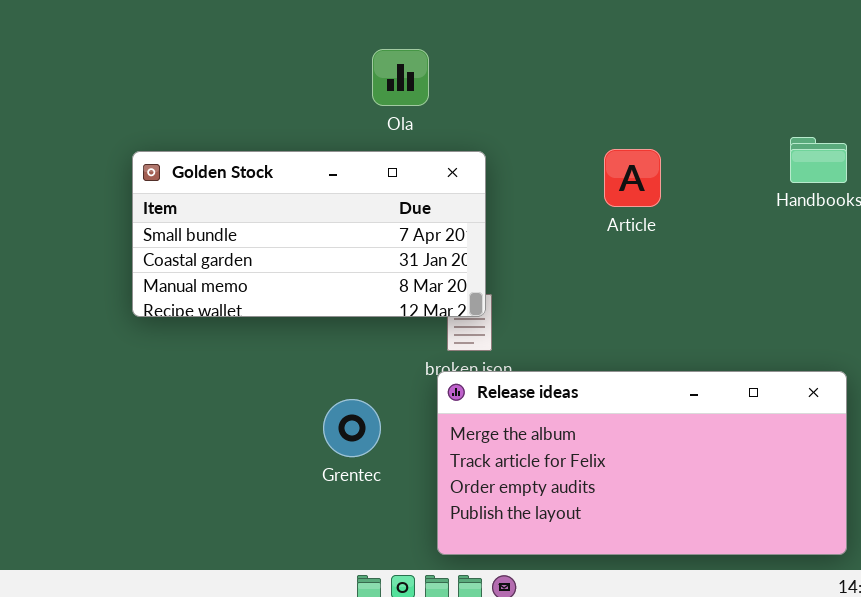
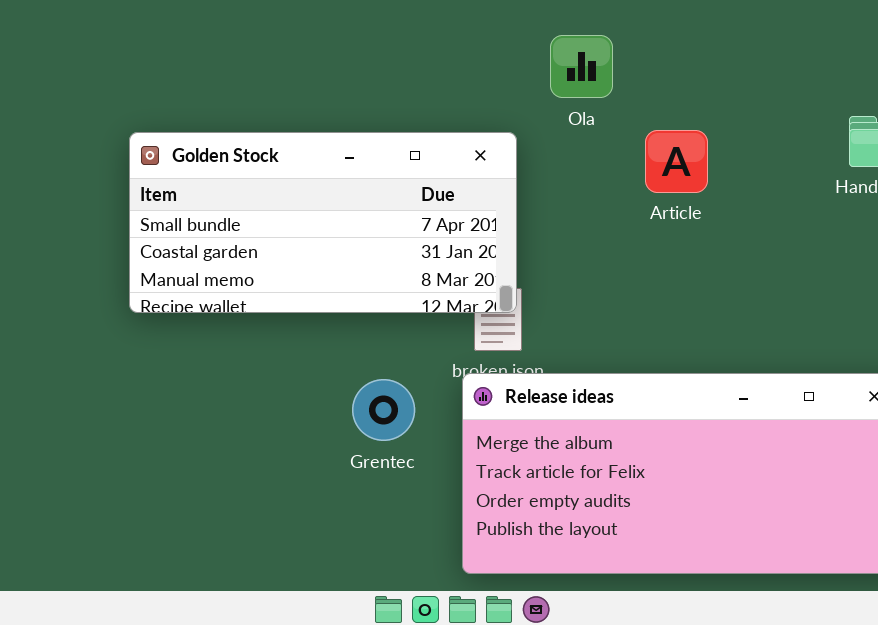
Ola: [372,49,429,106] -> [550,35,613,98], moved
Grentec: [323,399,381,457] -> [352,379,415,441], moved

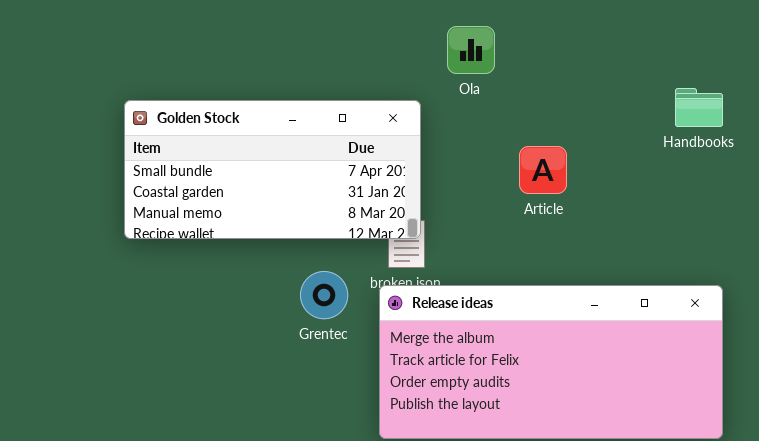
Article: [645,130,708,193] -> [519,146,567,194], moved
Grentec: [352,379,415,441] -> [300,271,348,319], moved

